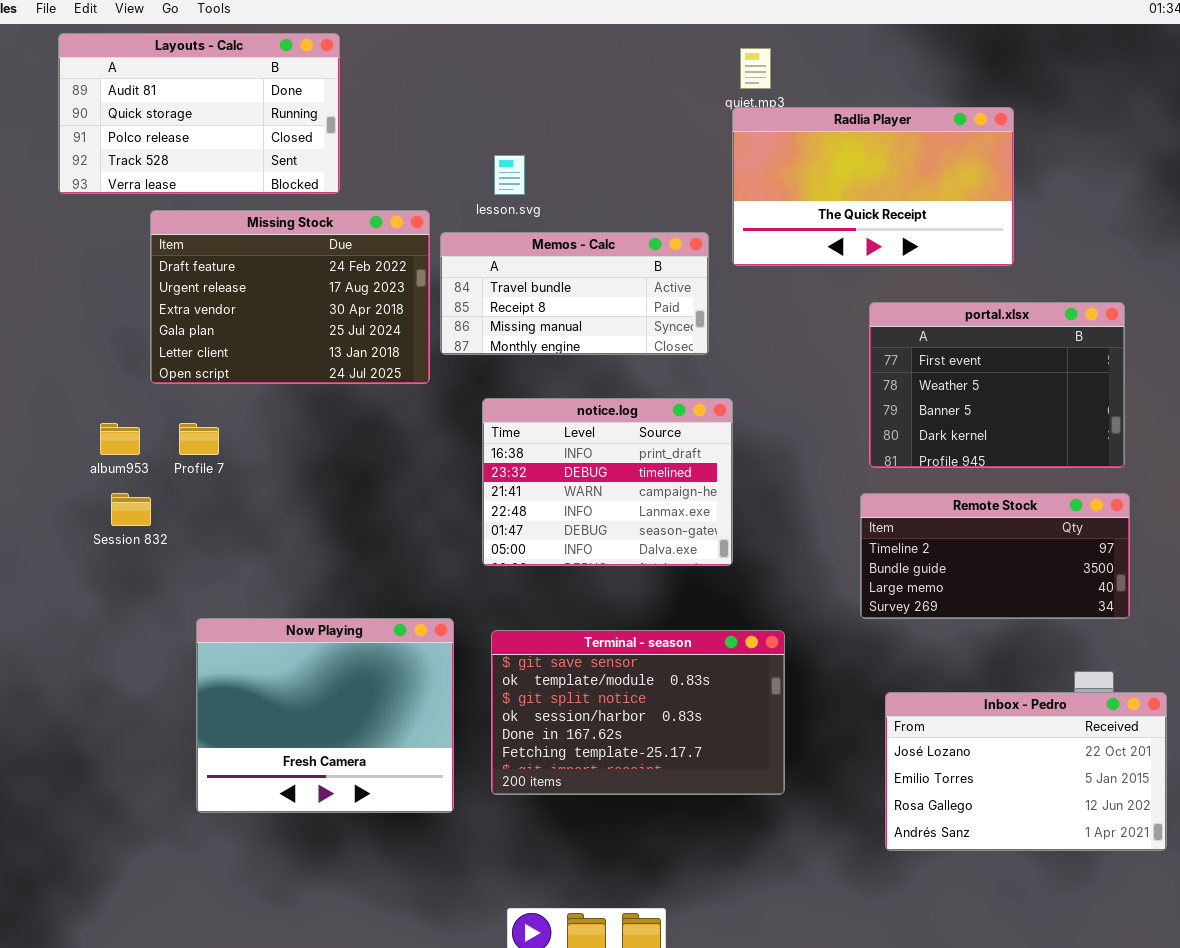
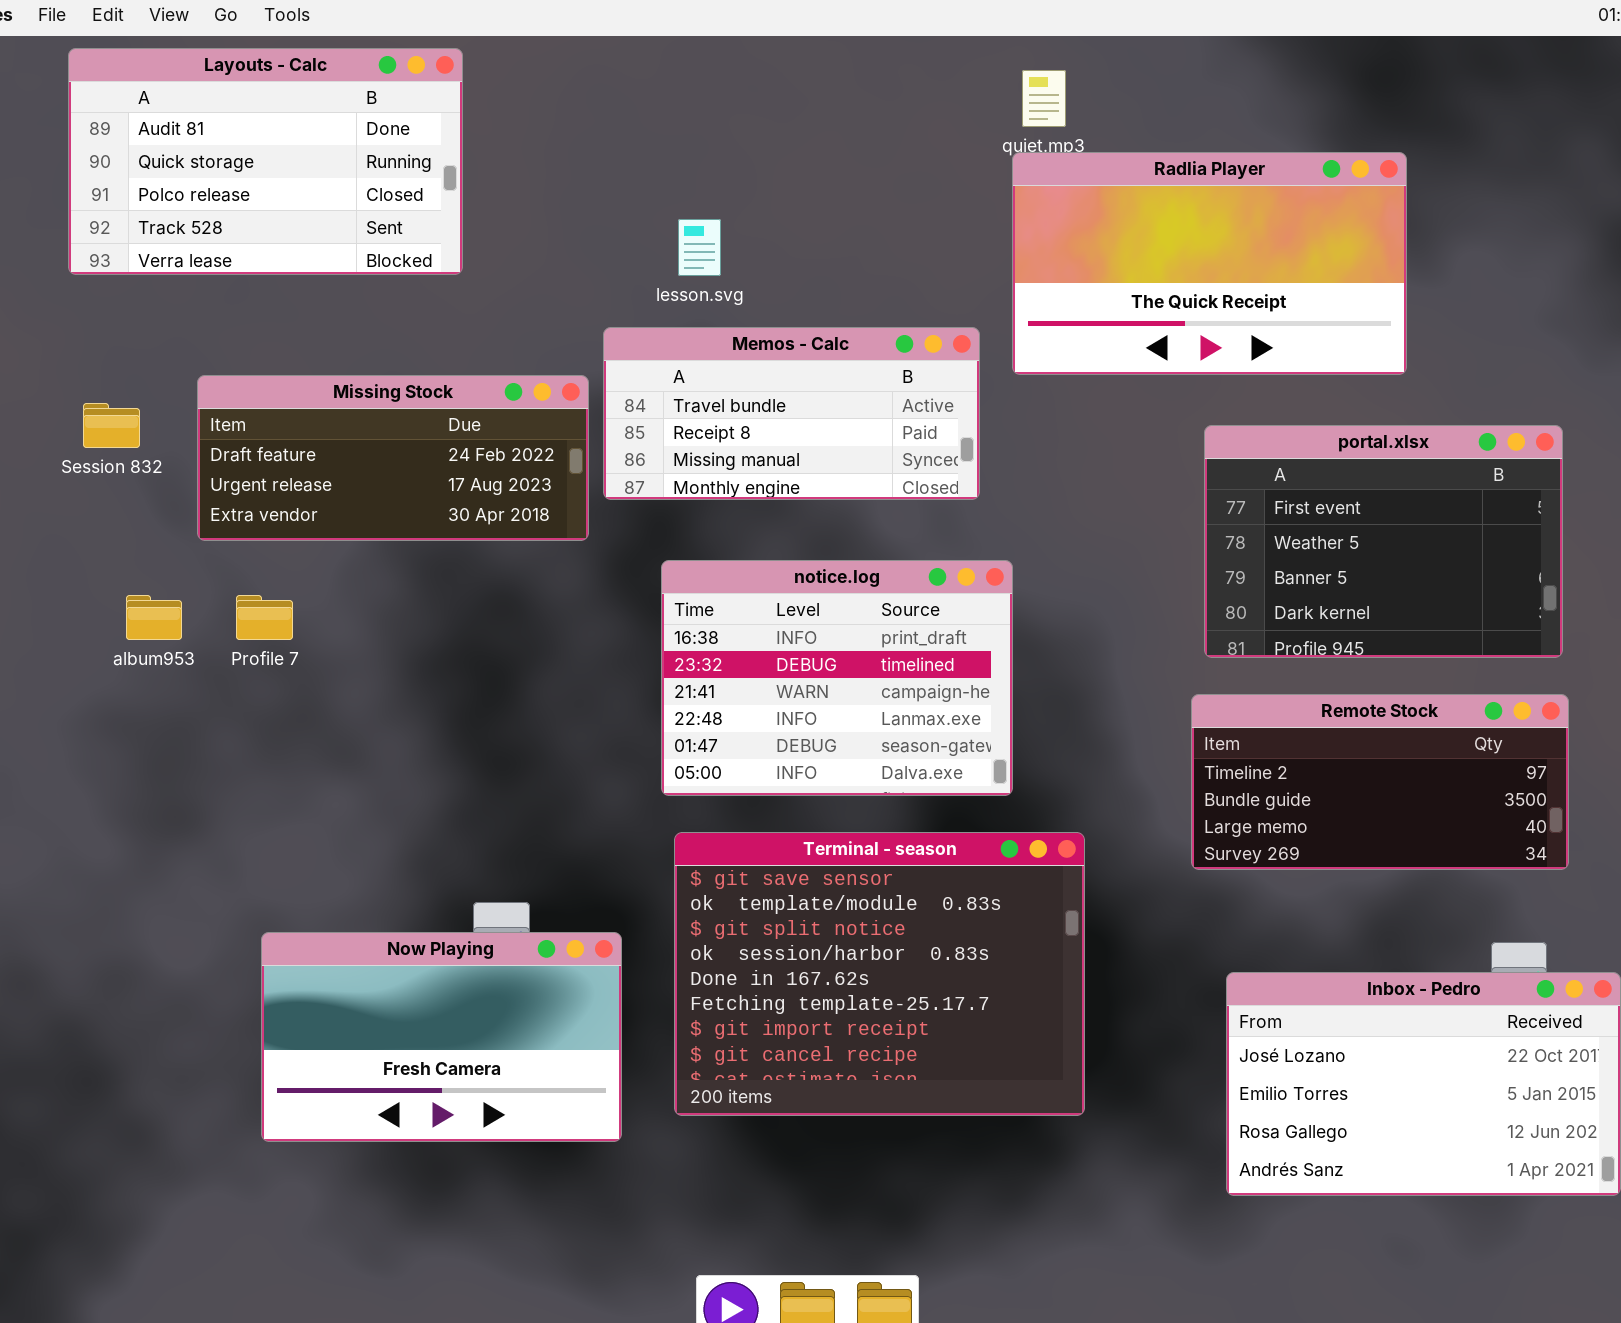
Missing Stock: [150,210,430,384] -> [197,375,589,541], resized
Session 832: [111,493,151,526] -> [83,403,140,448], moved
Now Playing: [196,618,454,813] -> [261,932,622,1142], resized
Terminal - season: [491,630,785,795] -> [674,832,1085,1116], resized

